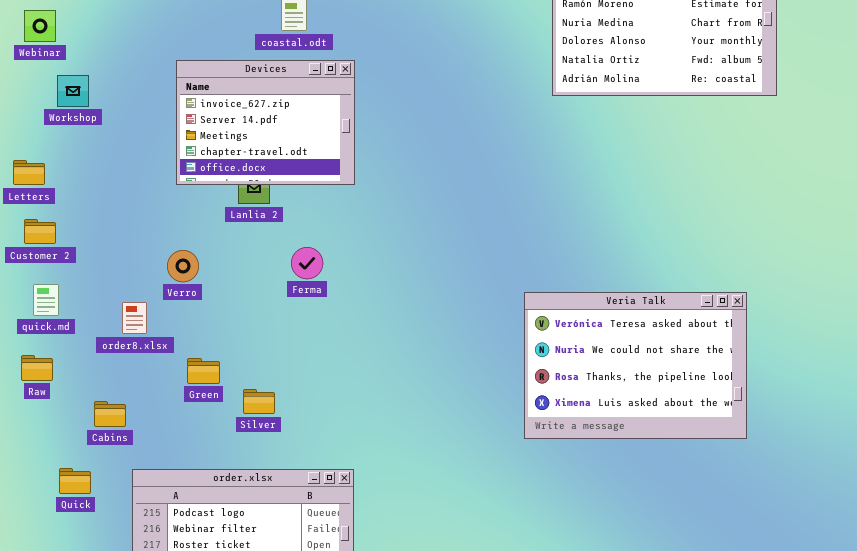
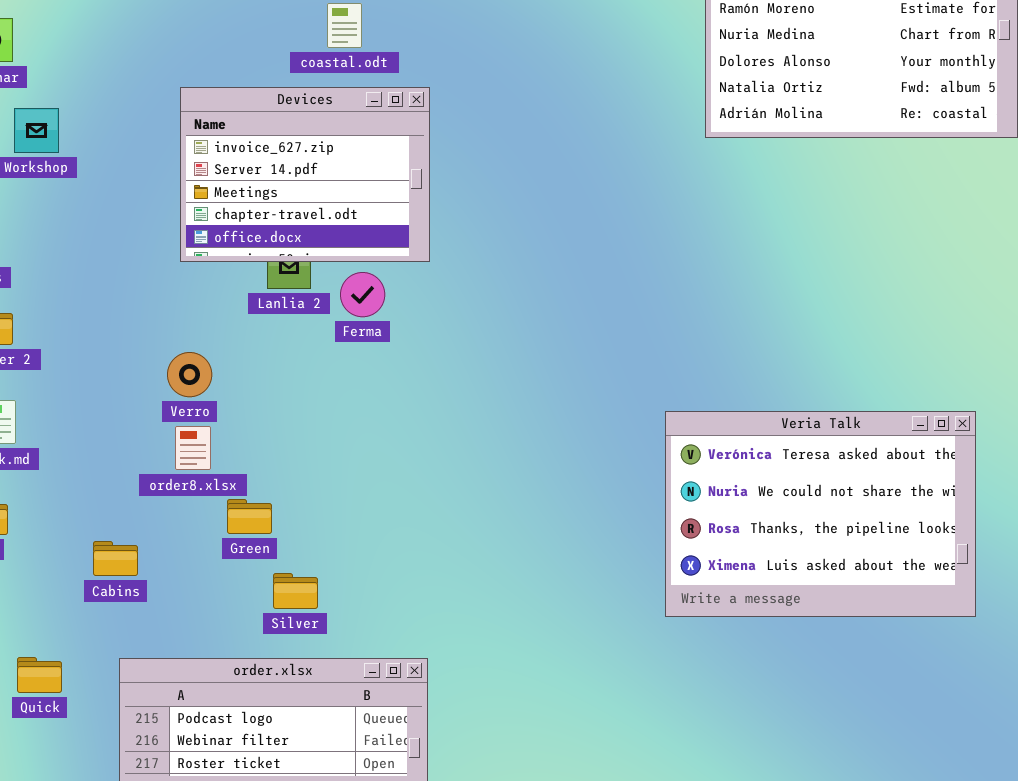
Ferma: [291,247,323,279] -> [340,272,385,317], moved
order8.xlsx: [122,302,147,334] -> [175,426,211,470], moved
Green: [187,358,220,384] -> [227,499,272,534], moved
Silver: [243,389,275,414] -> [273,573,318,609], moved
Cabins: [94,401,126,427] -> [93,541,138,576], moved

